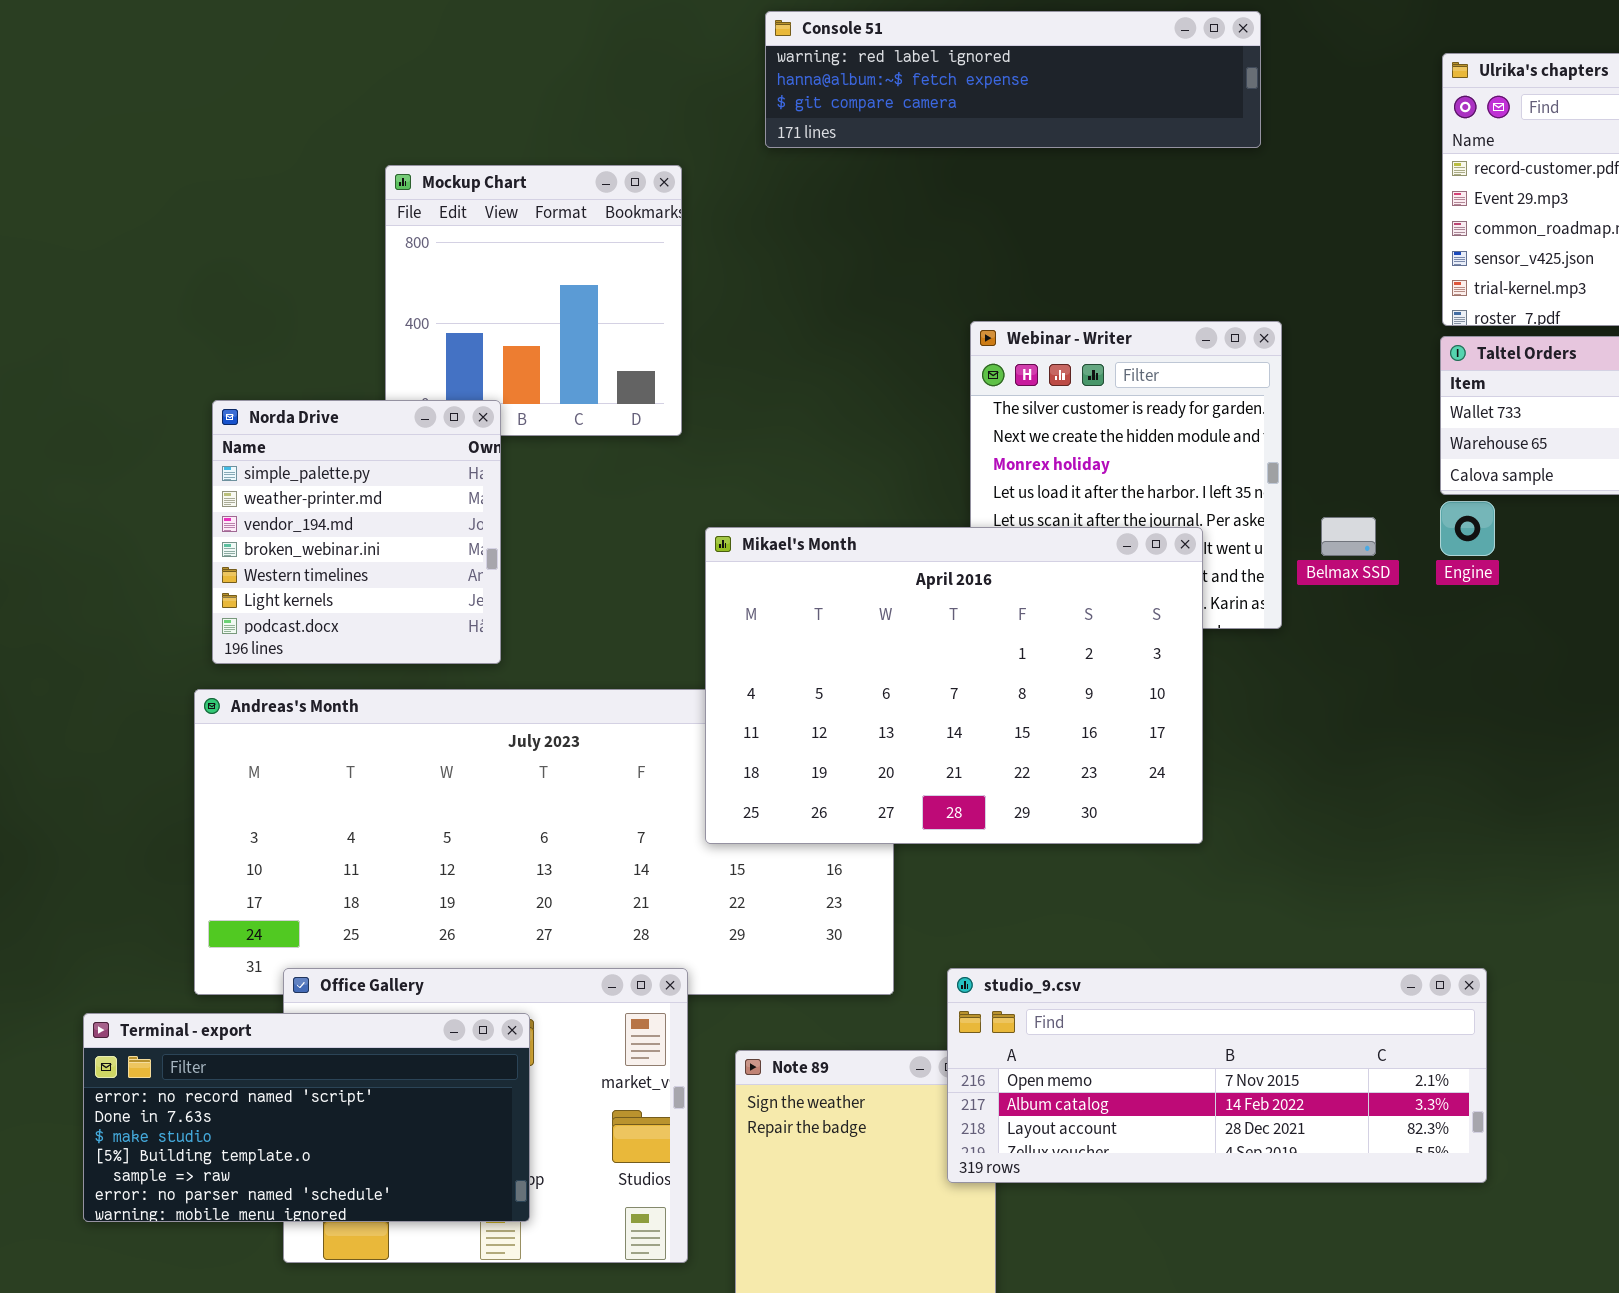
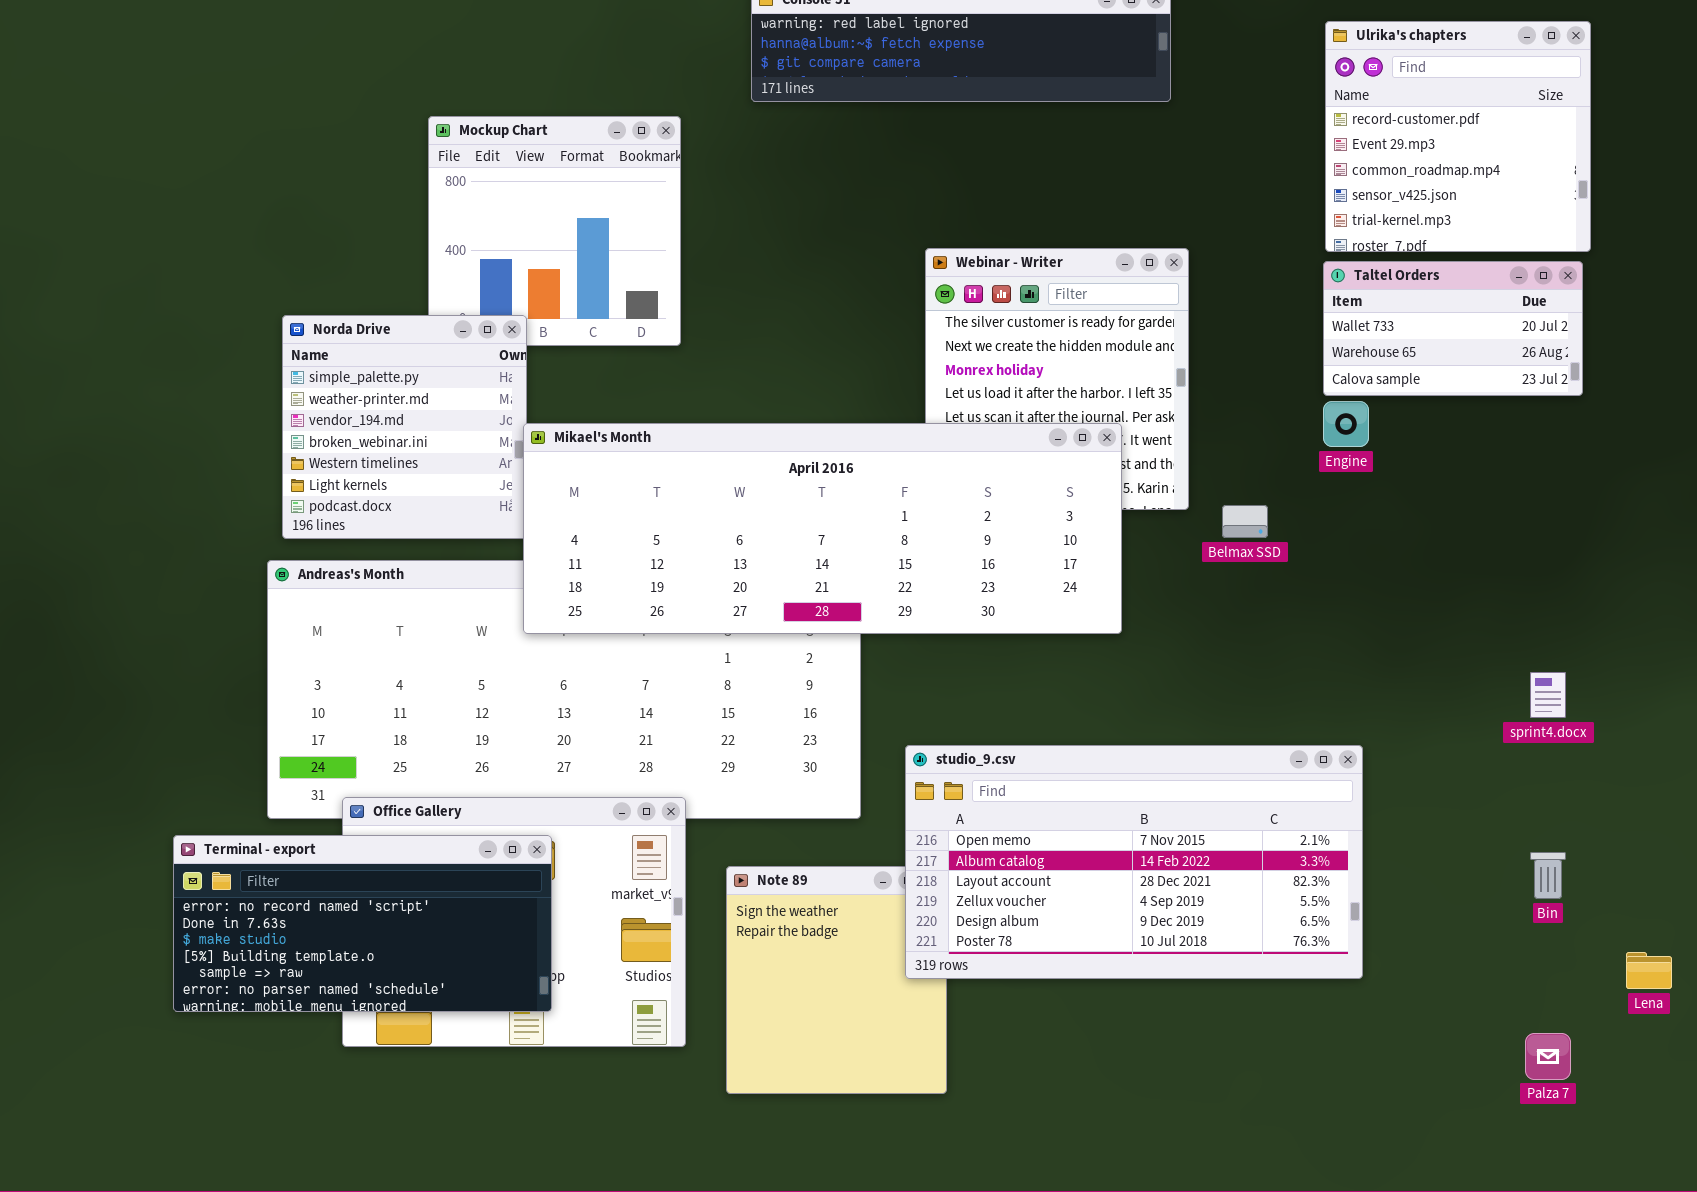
Belmax SSD: [1321,517,1376,556] -> [1222,505,1268,538], moved
Mikael's Month: [705,527,1203,844] -> [523,423,1122,634], resized
studio_9.csv: [947,968,1487,1183] -> [905,745,1363,979], resized

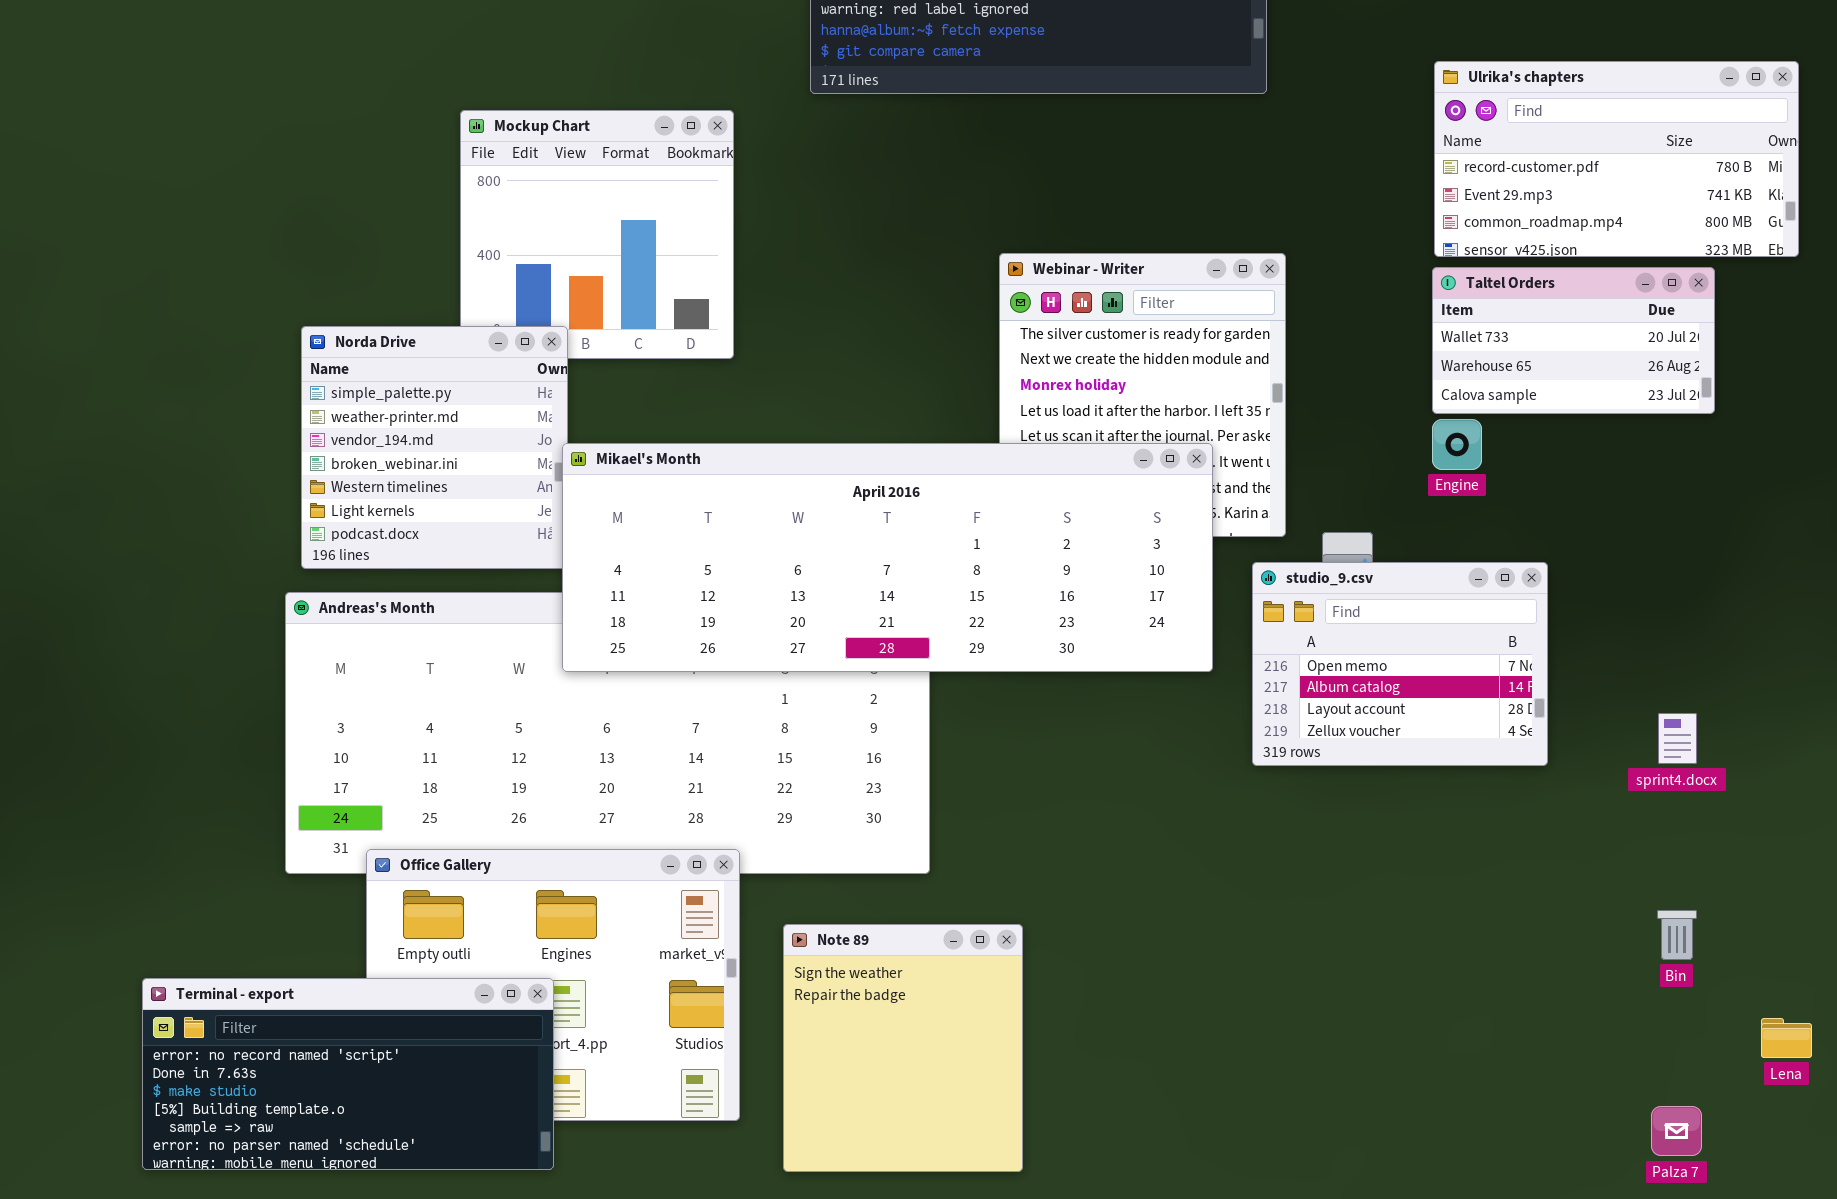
Ulrika's chapters: [1325,21,1591,252] -> [1434,61,1799,257], resized
studio_9.csv: [905,745,1363,979] -> [1252,562,1548,766], moved, resized
Terminal - export: [173,835,552,1012] -> [142,978,554,1170], moved

